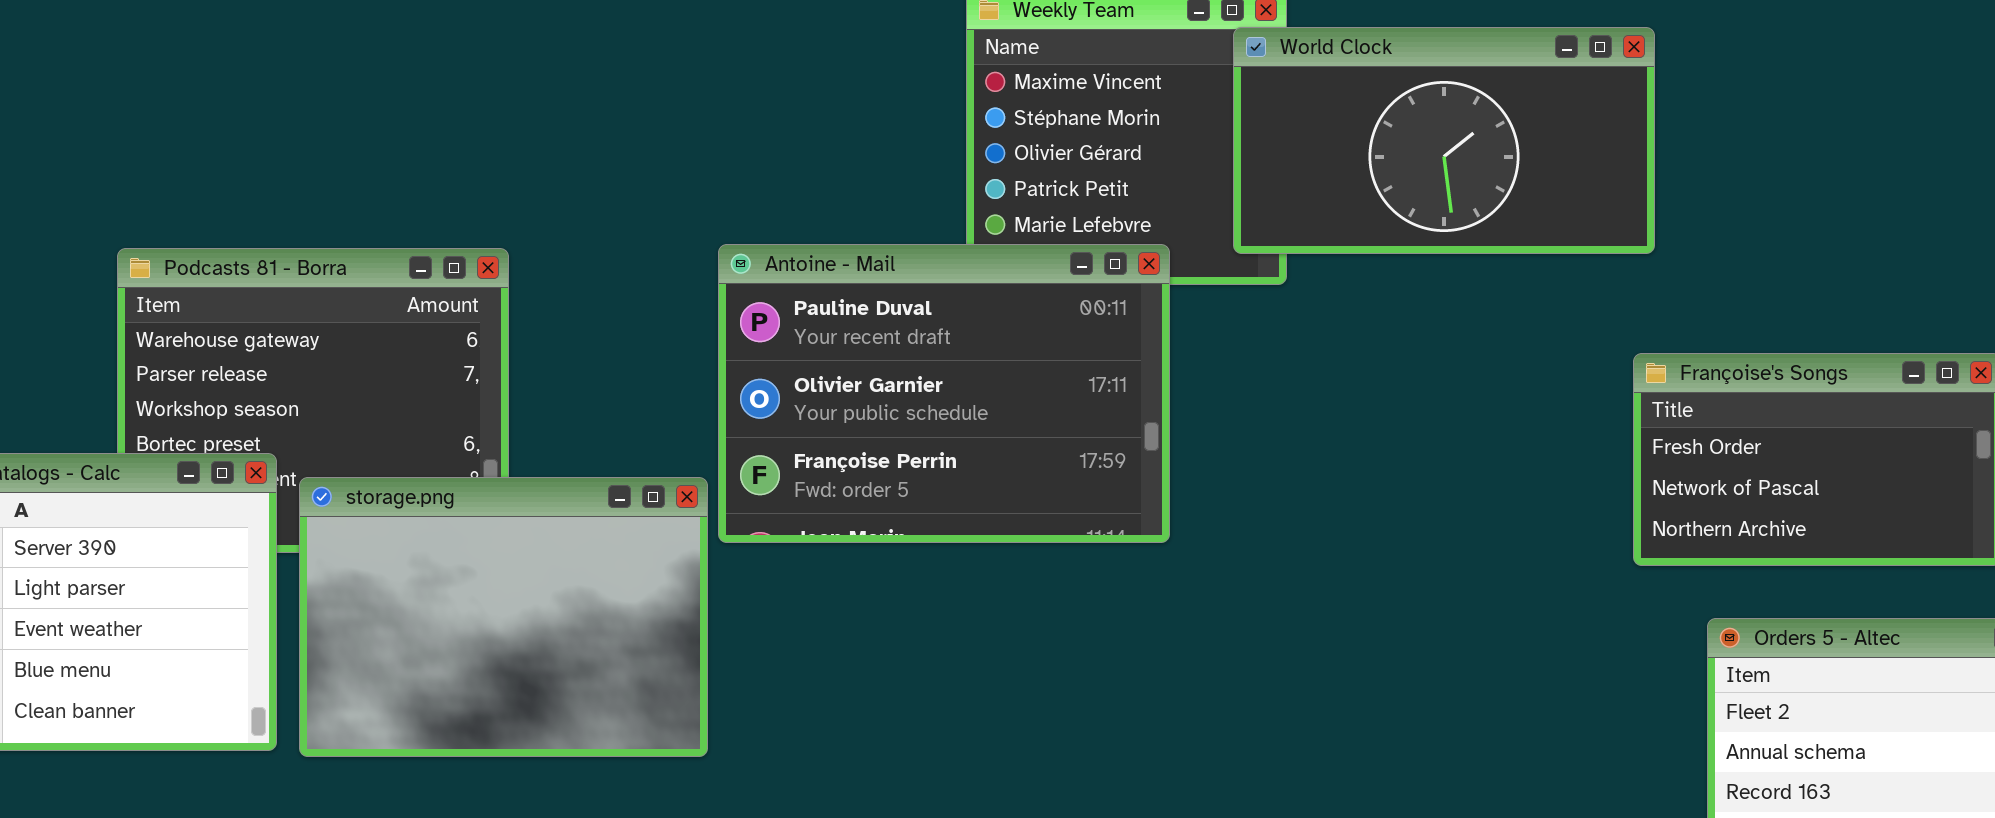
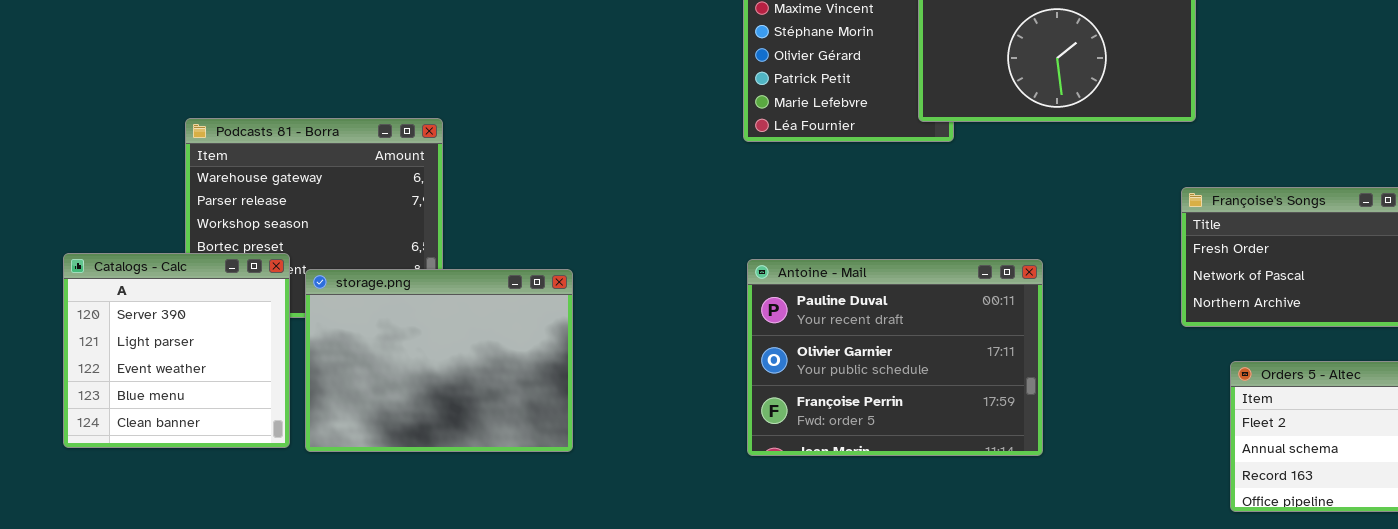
Antoine - Mail: [718,244,1170,543] -> [747,259,1043,456], moved

